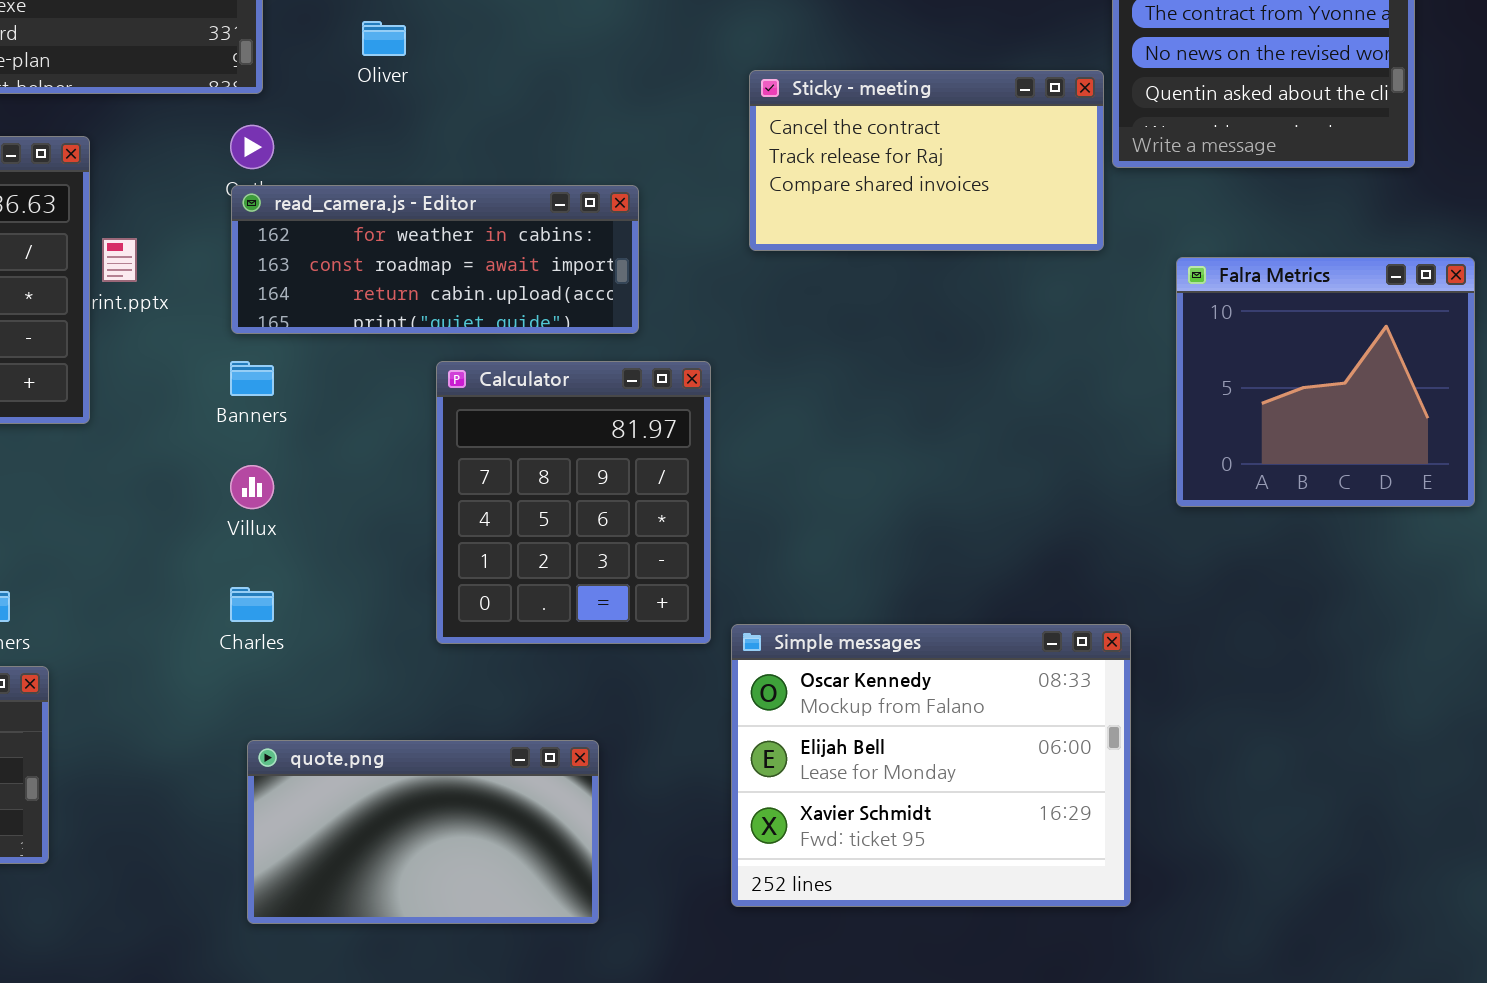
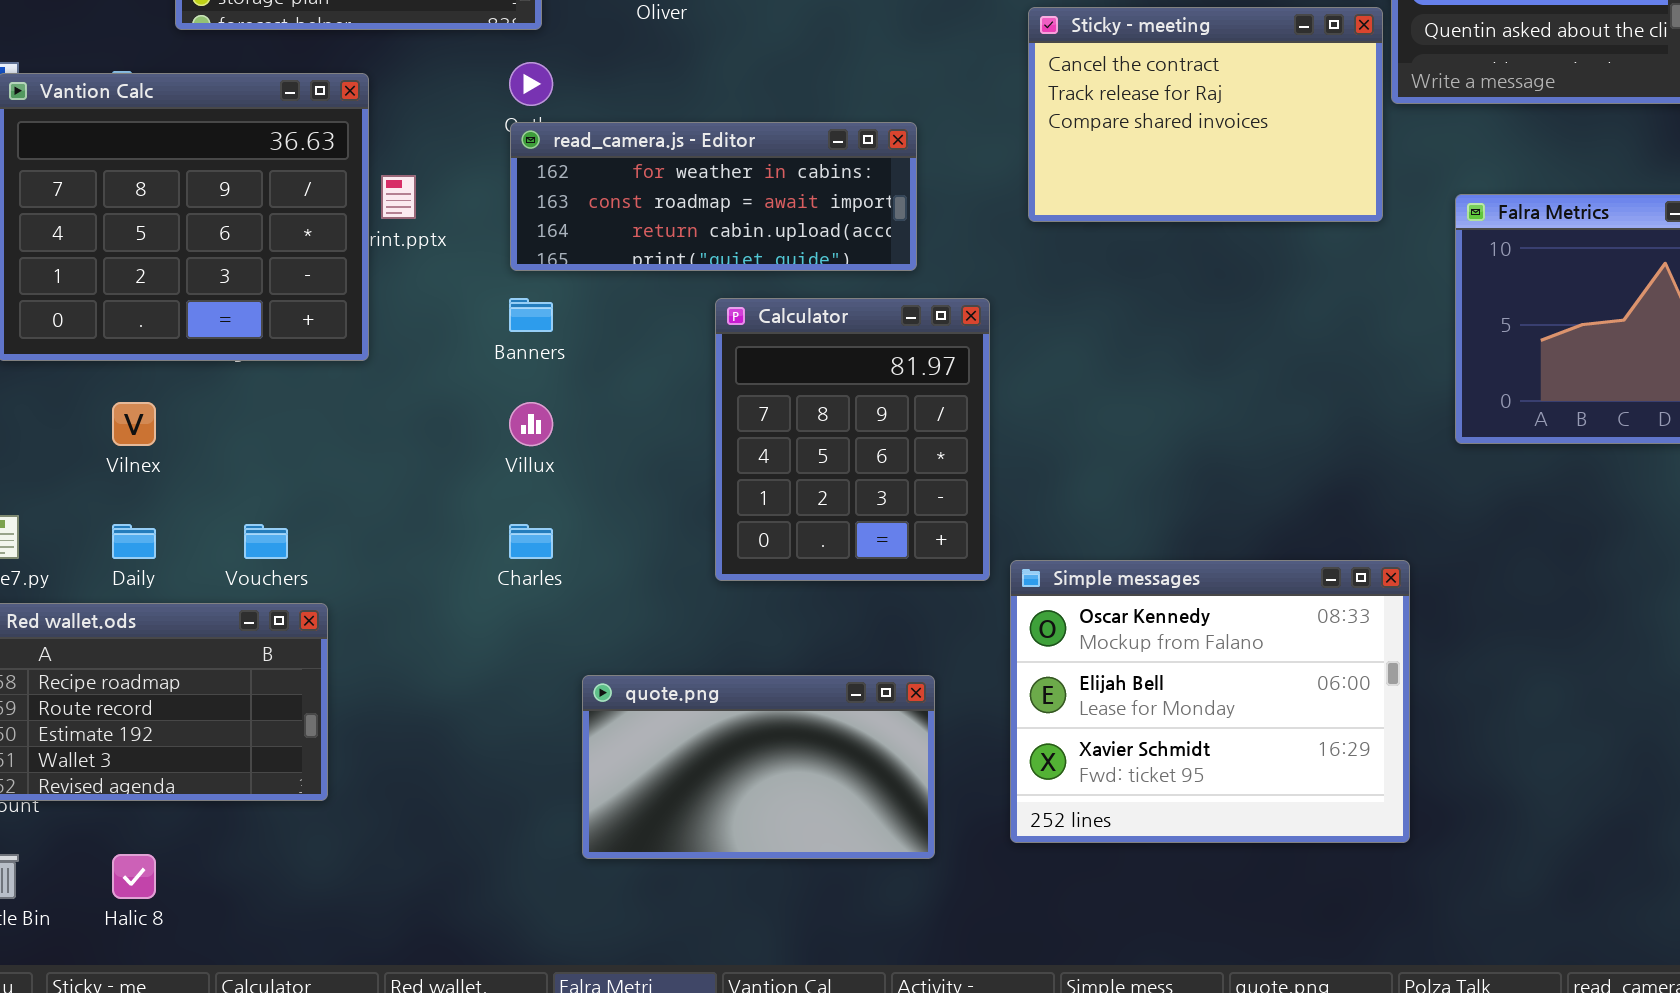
Sticky - meeting: [749,70,1104,251] -> [1028,7,1383,222], resized
quote.png: [247,740,599,924] -> [582,675,935,859], moved

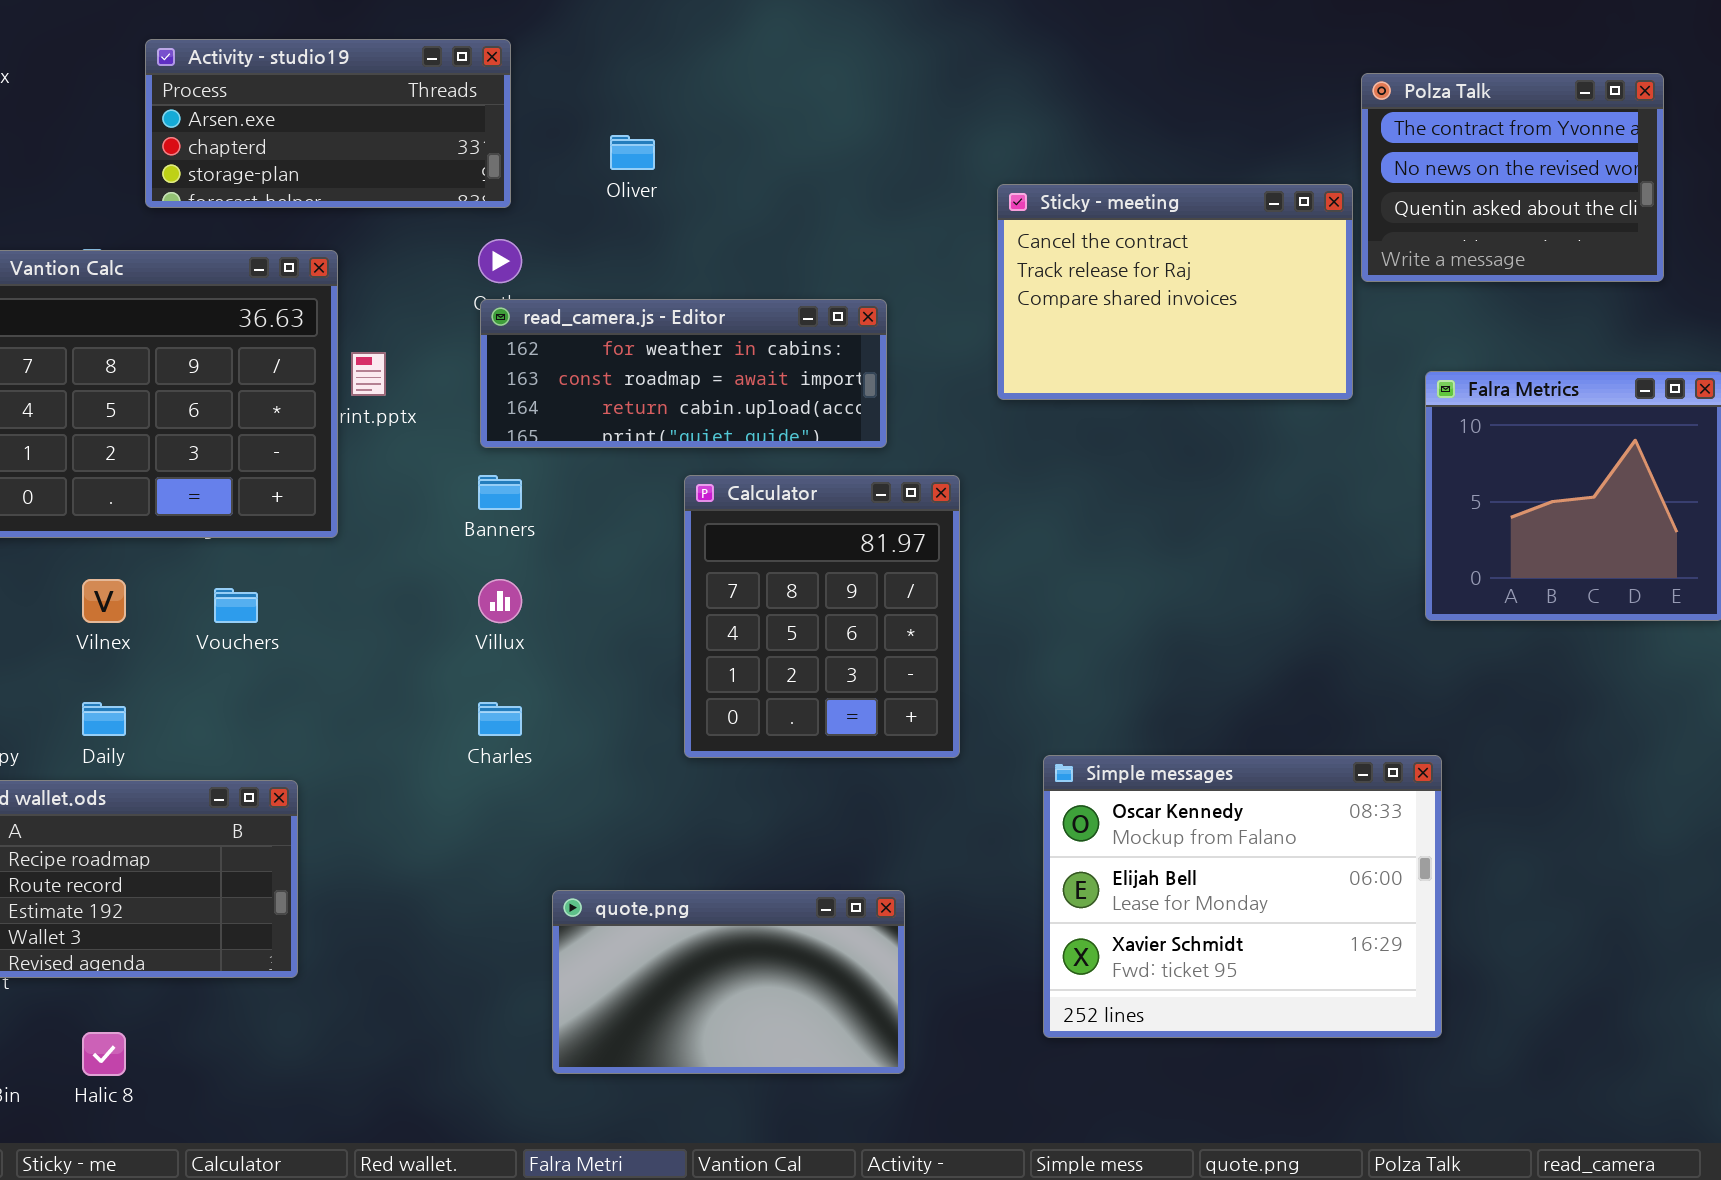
Vouchers: [244,524,288,559] -> [214,588,258,623], moved
Simple messages: [1010,560,1410,843] -> [1043,755,1442,1038], moved
quote.png: [582,675,935,859] -> [552,890,905,1074], moved

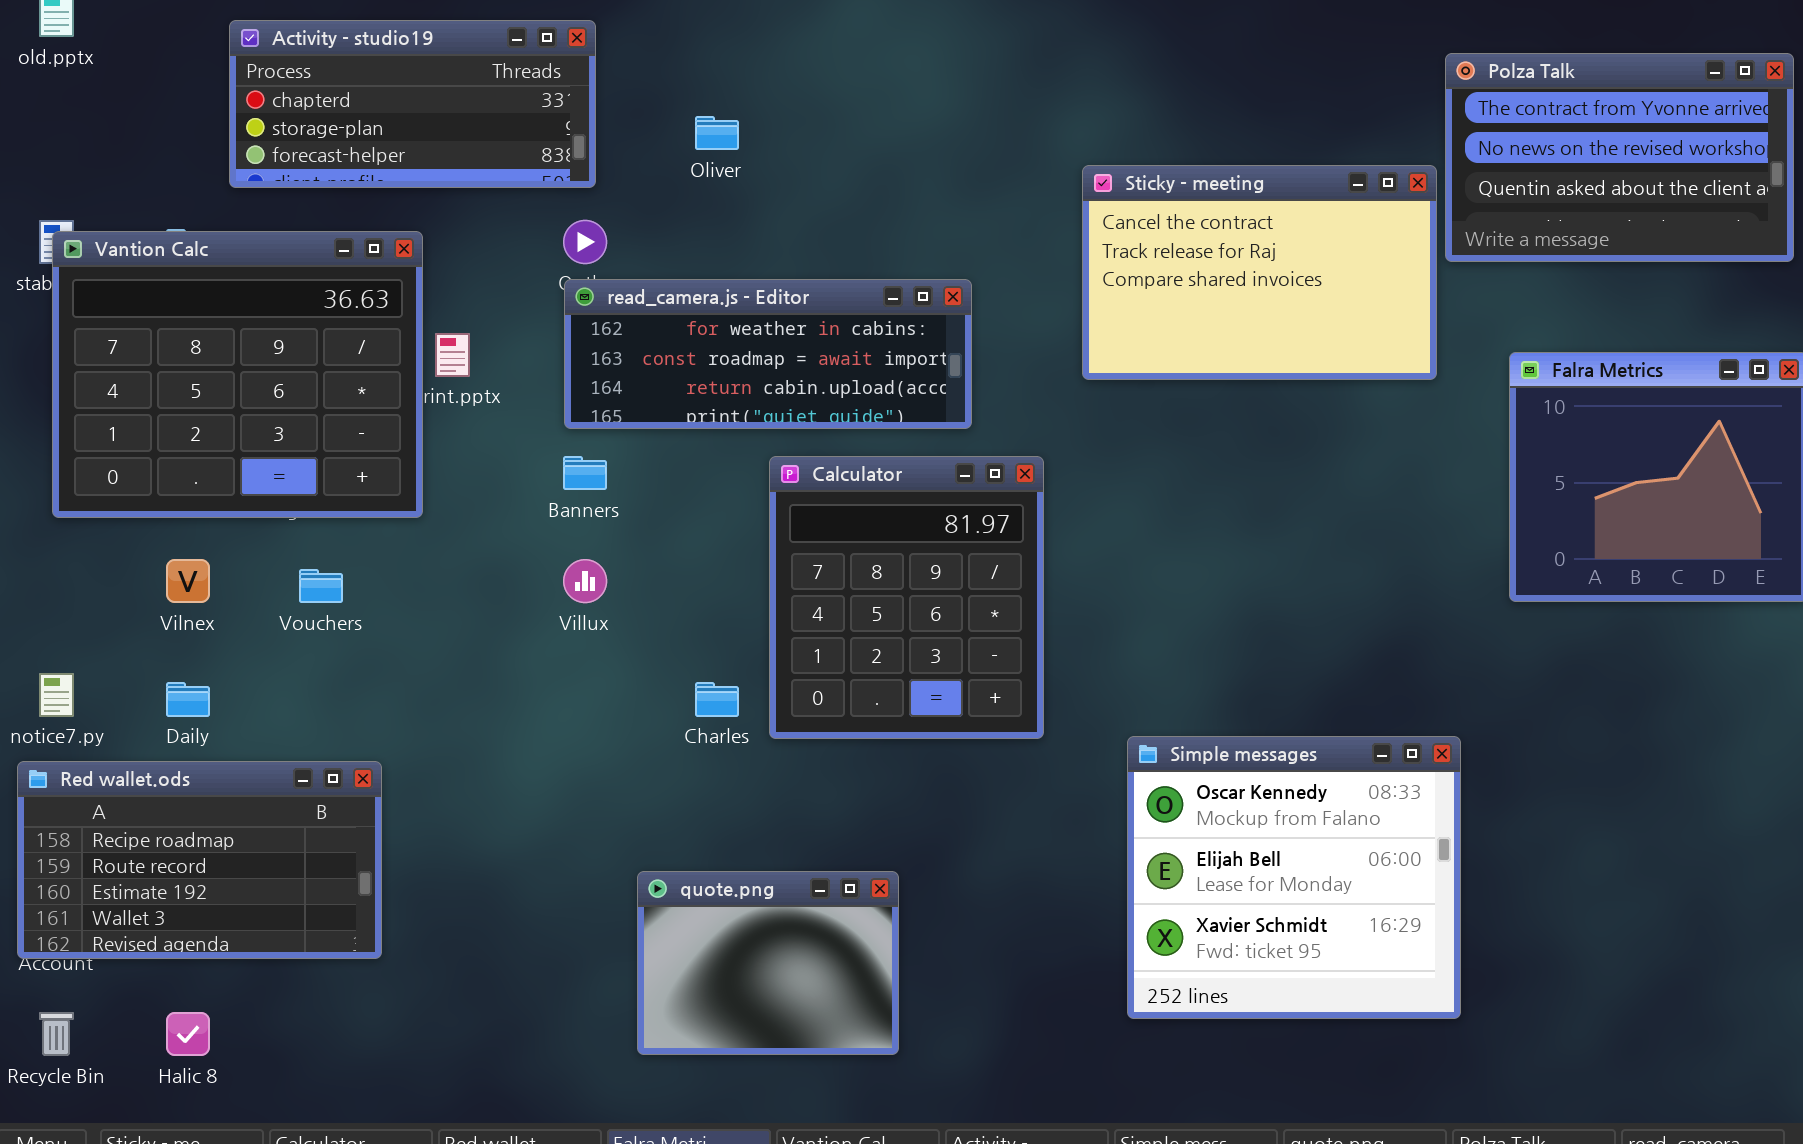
Activity - studio19: [145,39,511,208] -> [229,20,596,188], scrolled down 1 row
Polza Talk: [1361,73,1664,282] -> [1445,53,1794,262], resized
Charles: [478,702,522,736] -> [695,682,739,717], moved
Simple messages: [1043,755,1442,1038] -> [1127,736,1461,1019], resized
quote.png: [552,890,905,1074] -> [637,871,899,1055], resized

